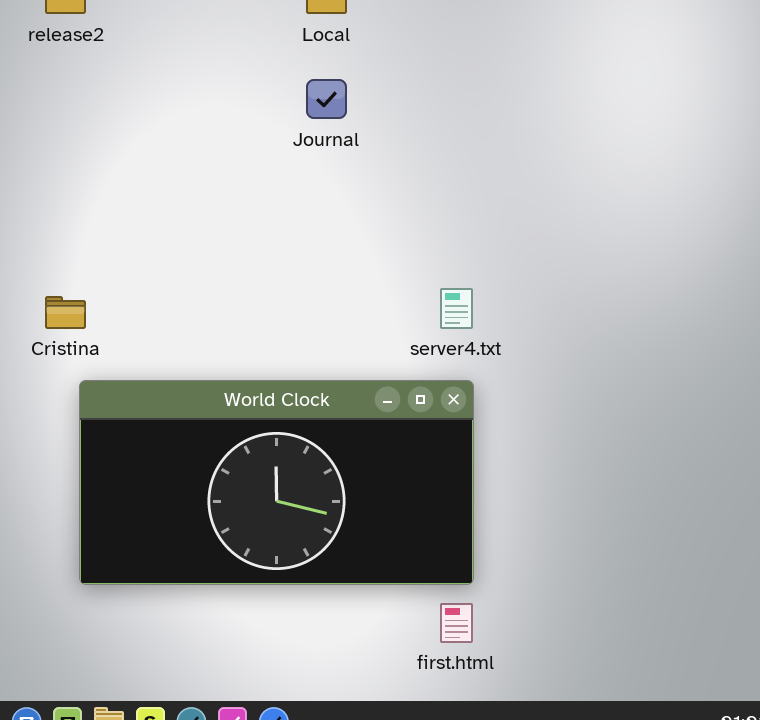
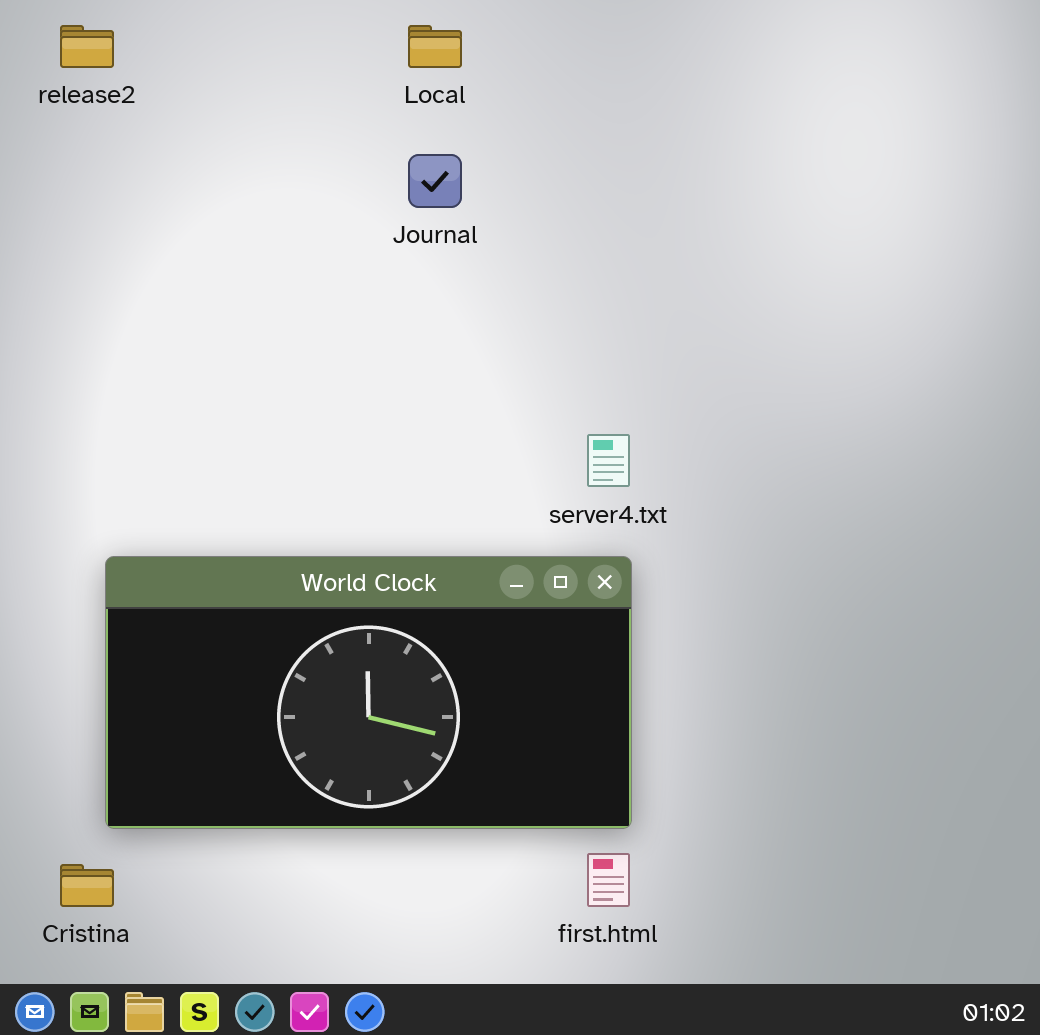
Cristina: [45,296,86,329] -> [60,864,114,907], moved

